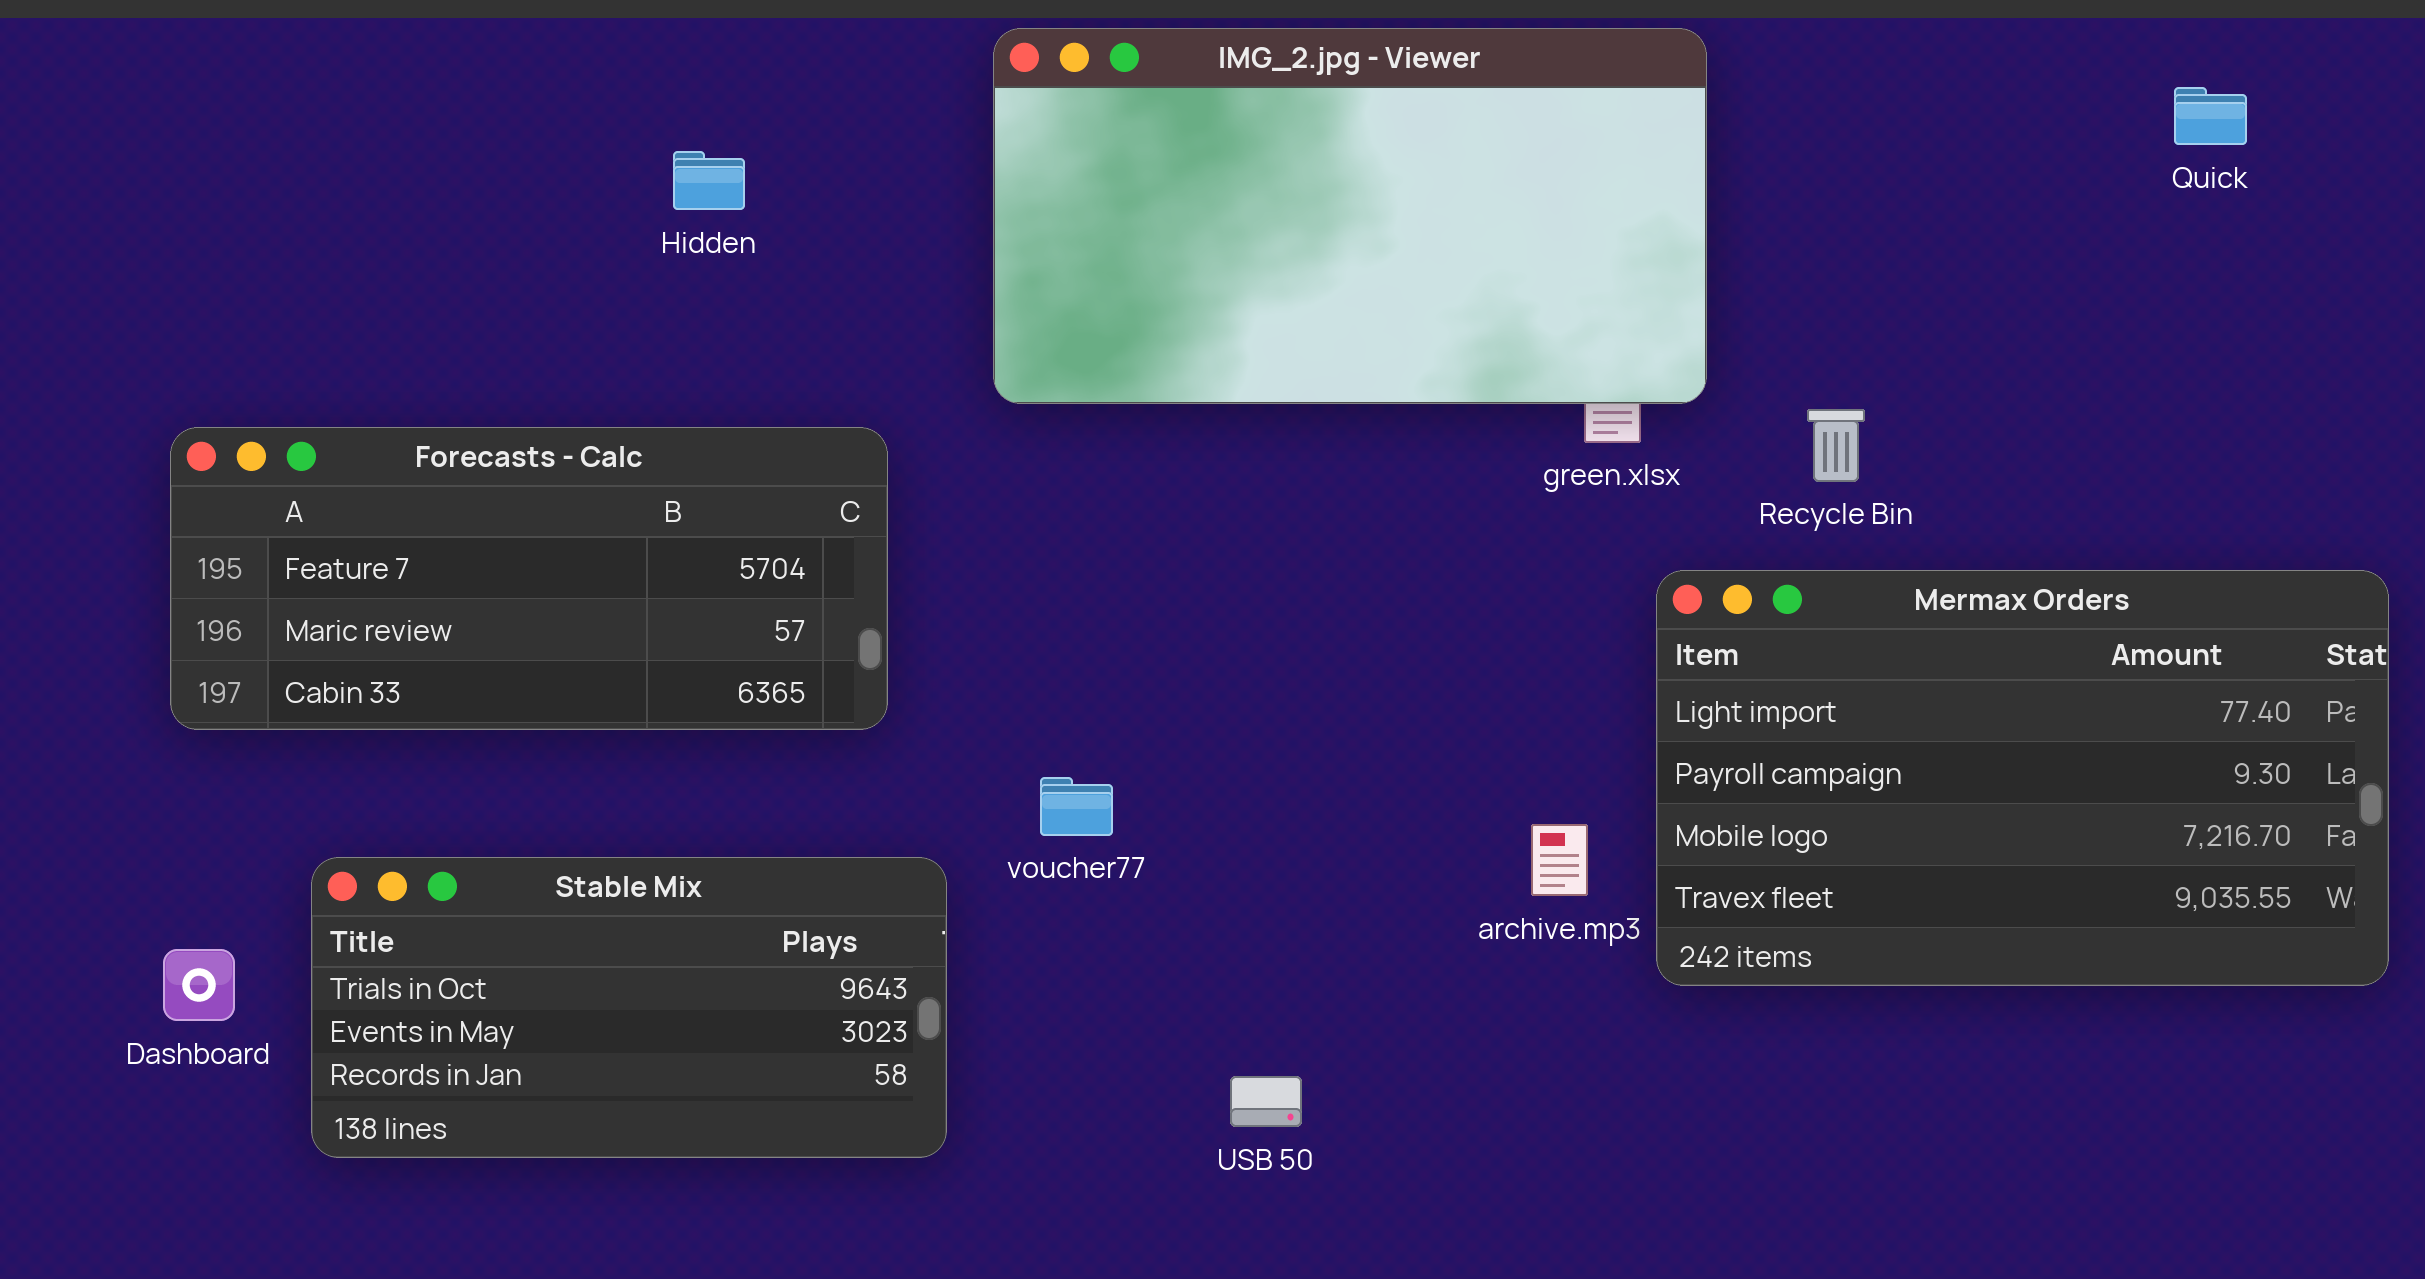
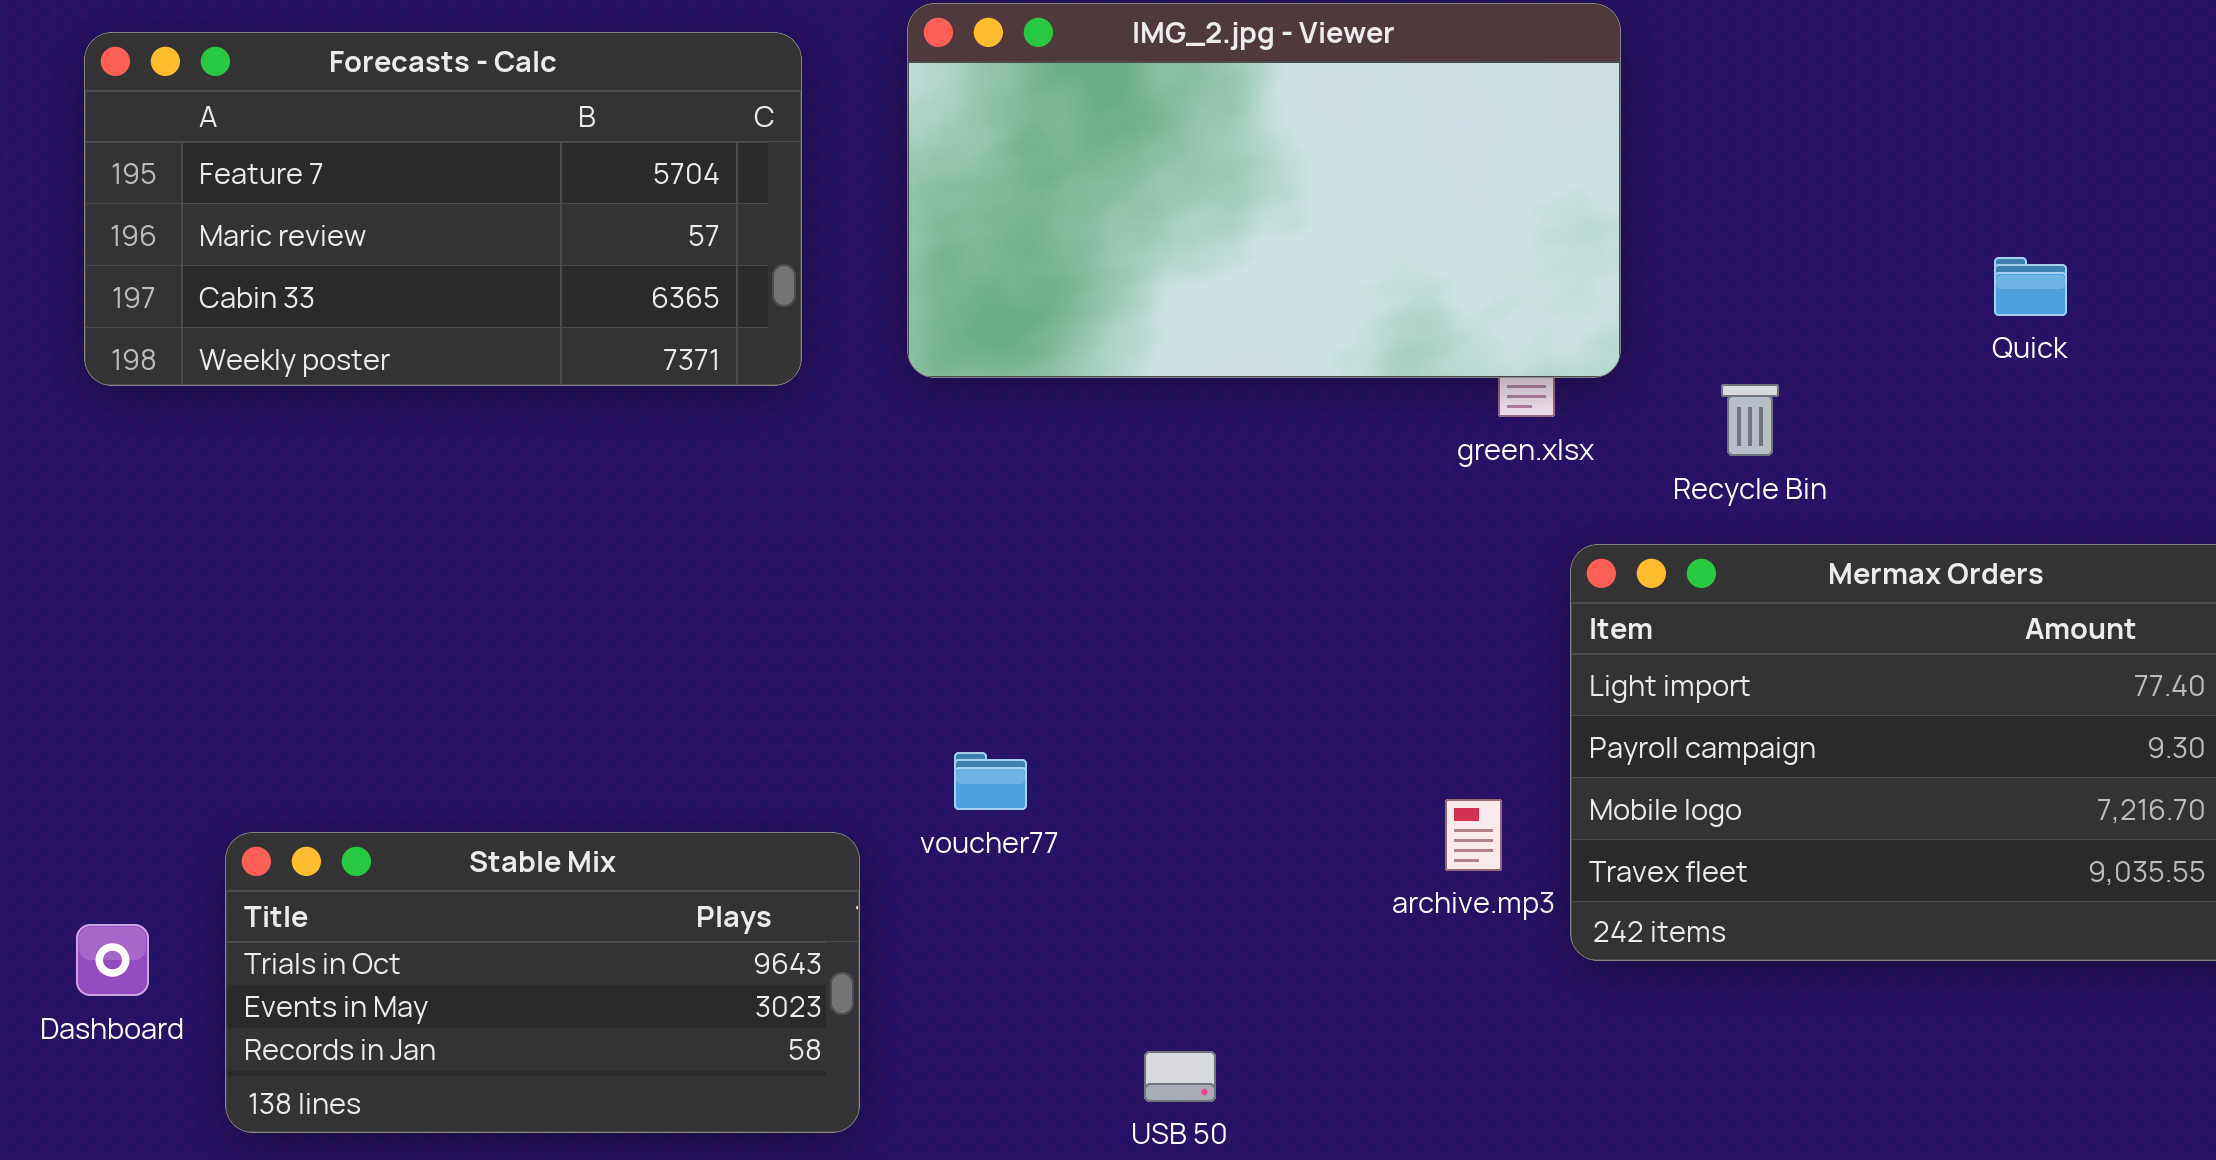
Quick: [2174,87,2247,145] -> [1994,257,2067,316], moved
Forecasts - Calc: [170,427,888,730] -> [84,32,802,386], moved, resized

